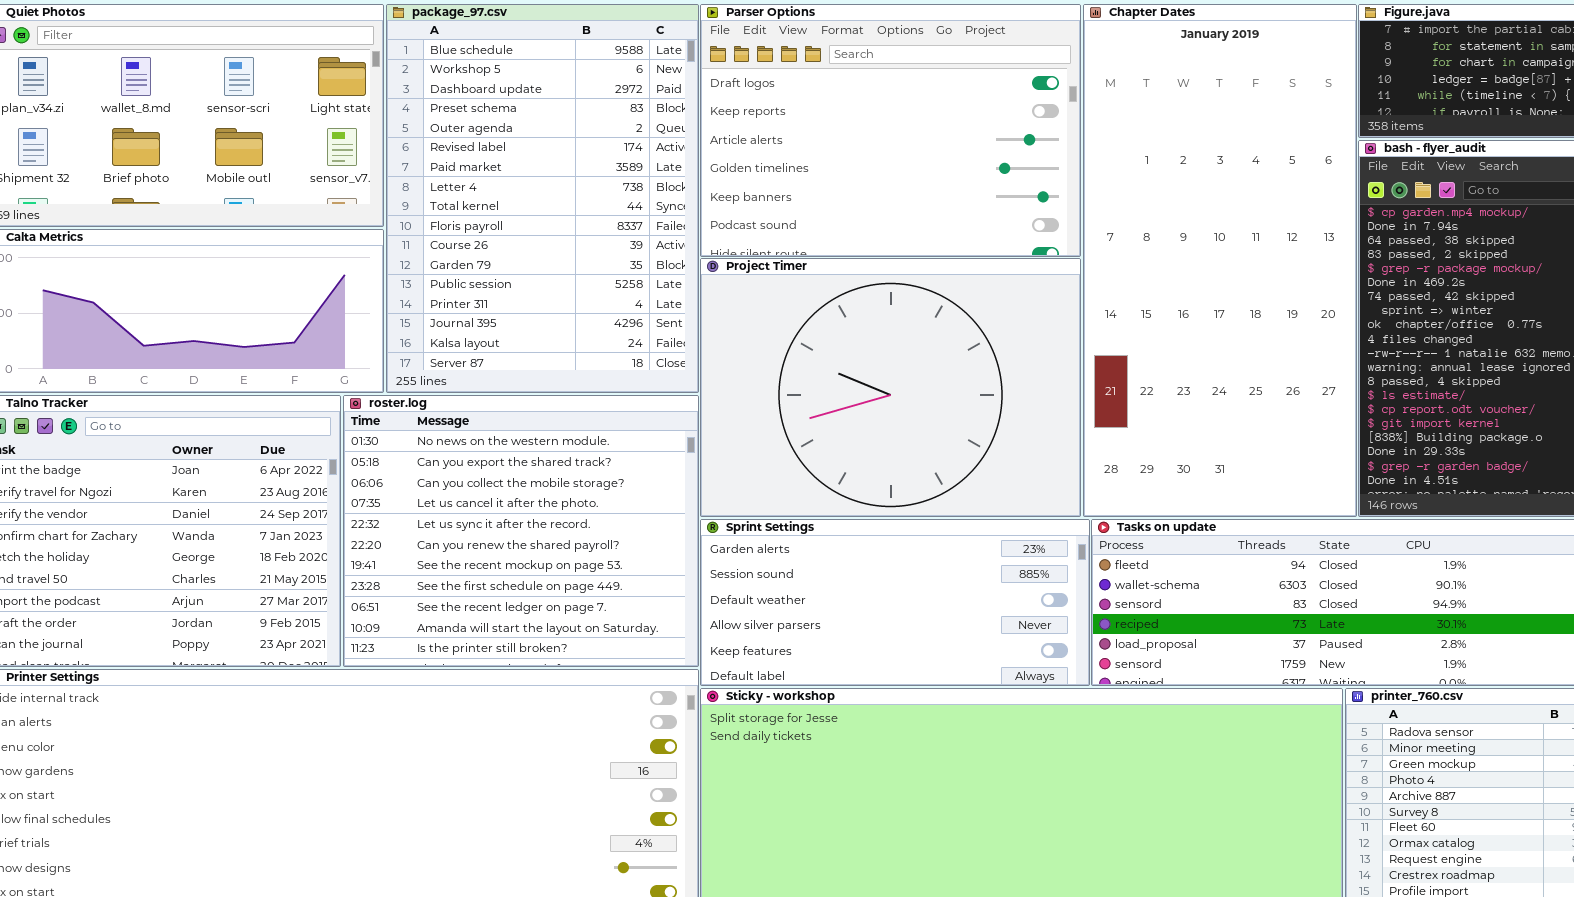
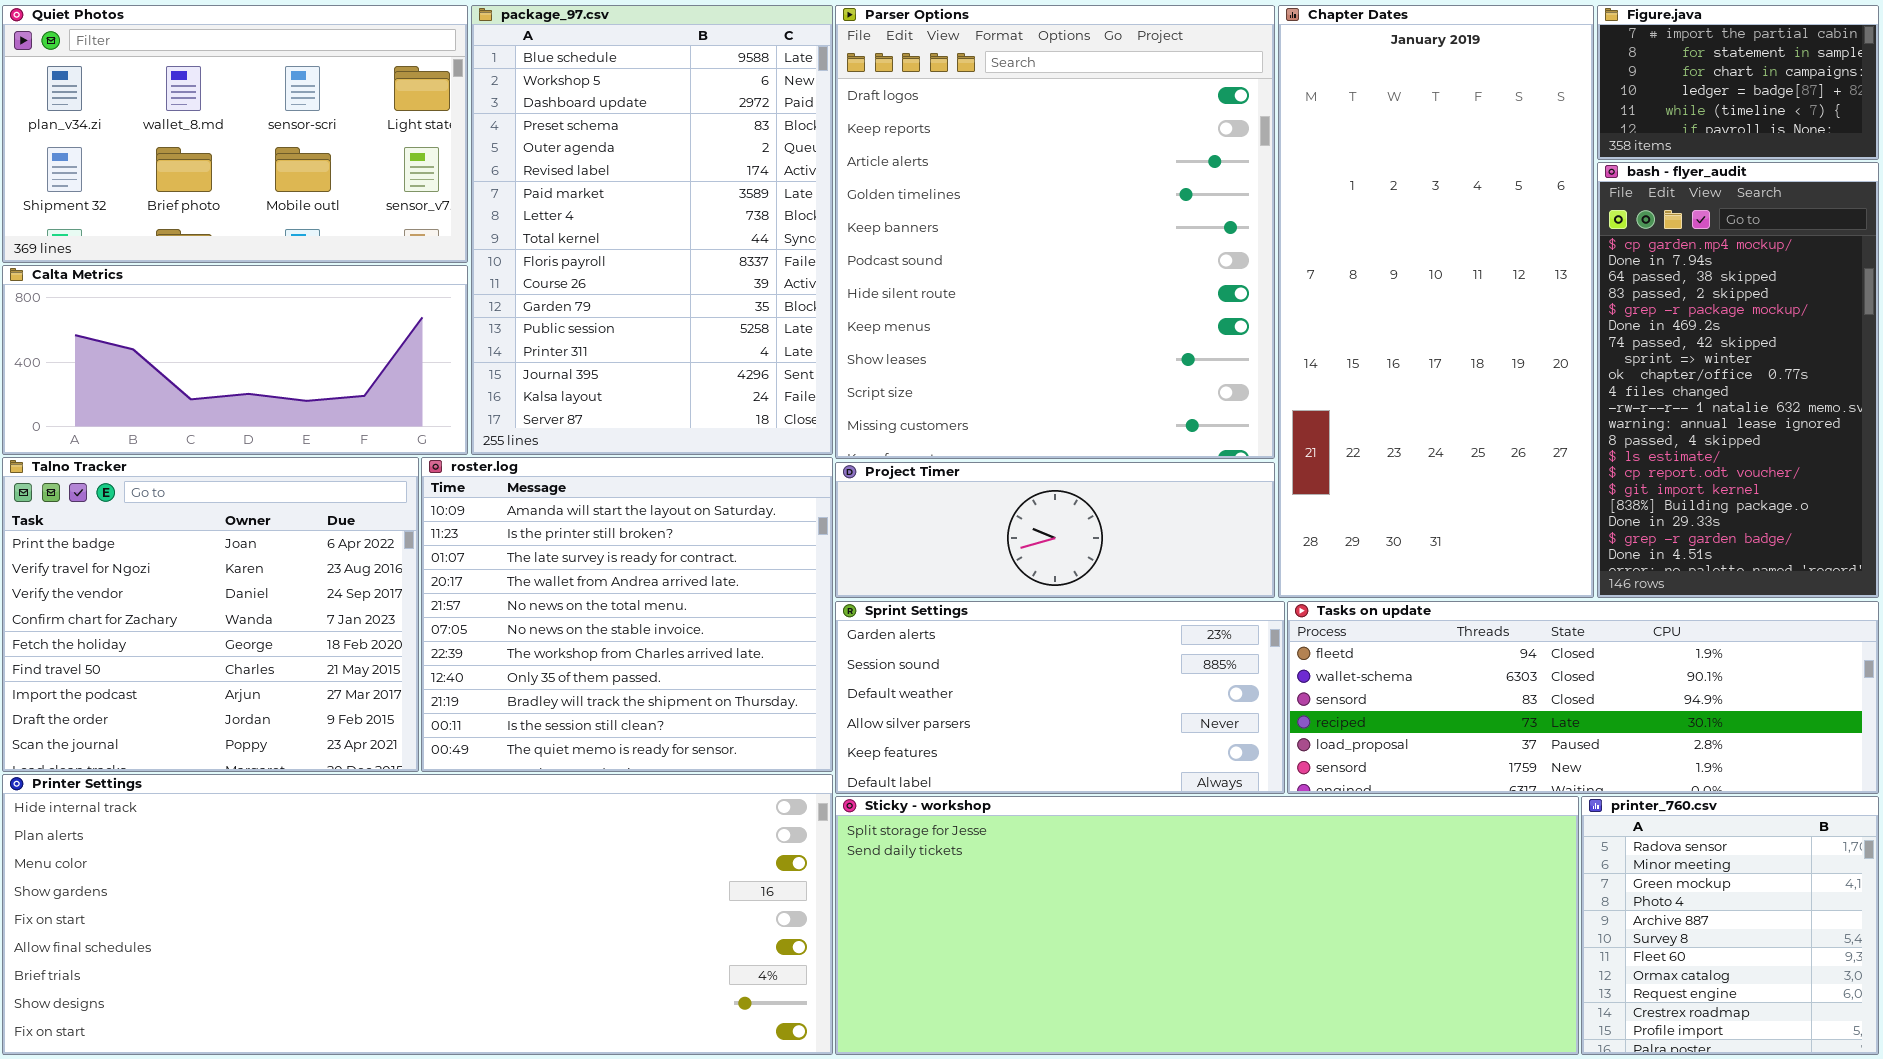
Parser Options: [700,4,1081,257] -> [835,5,1275,459], resized
Project Timer: [700,258,1081,517] -> [835,462,1275,598], resized
roster.log: [343,395,699,667] -> [421,457,833,772], scrolled down 9 rows

